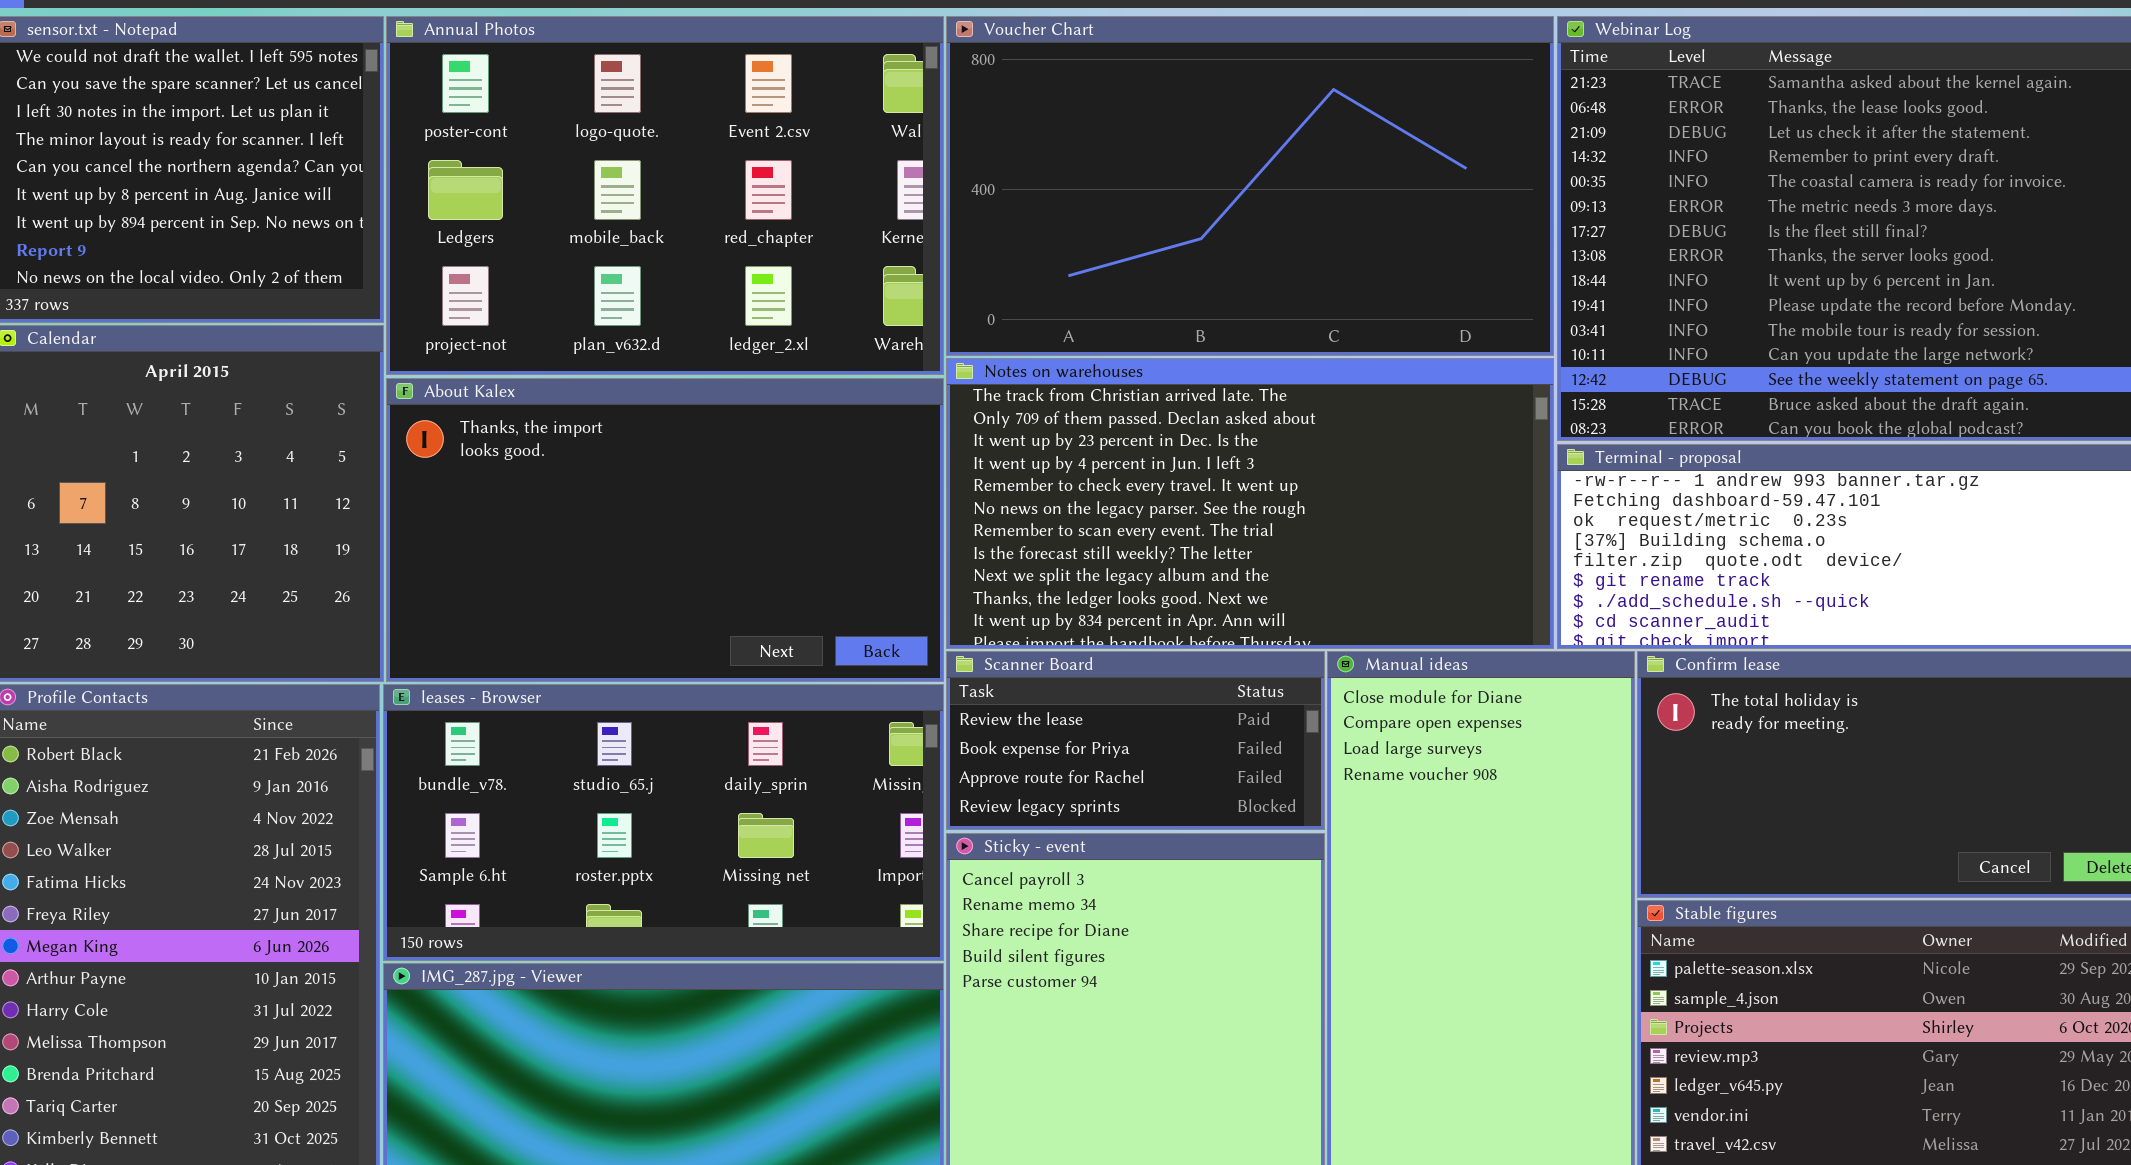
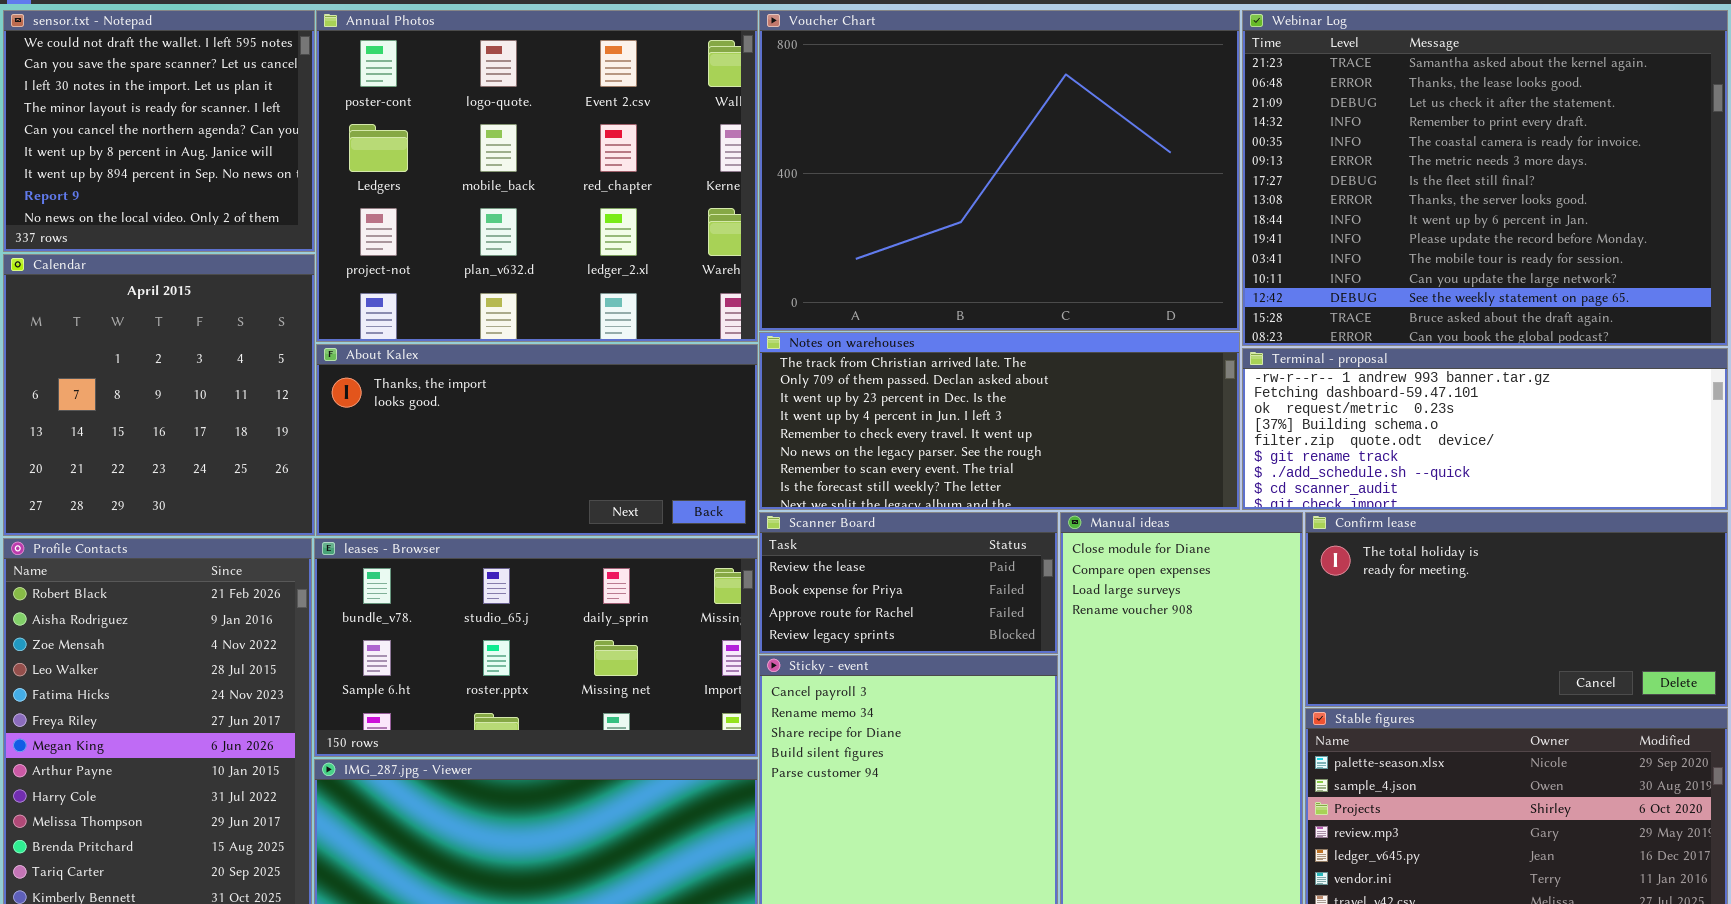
Annual Photos: [386,16,944,375] -> [316,10,758,342], resized
Voucher Chart: [946,16,1554,356] -> [759,10,1240,331], resized
Notes on warehouses: [946,358,1554,649] -> [759,332,1240,510], resized
About Kalex: [386,378,944,682] -> [316,344,758,536], resized

